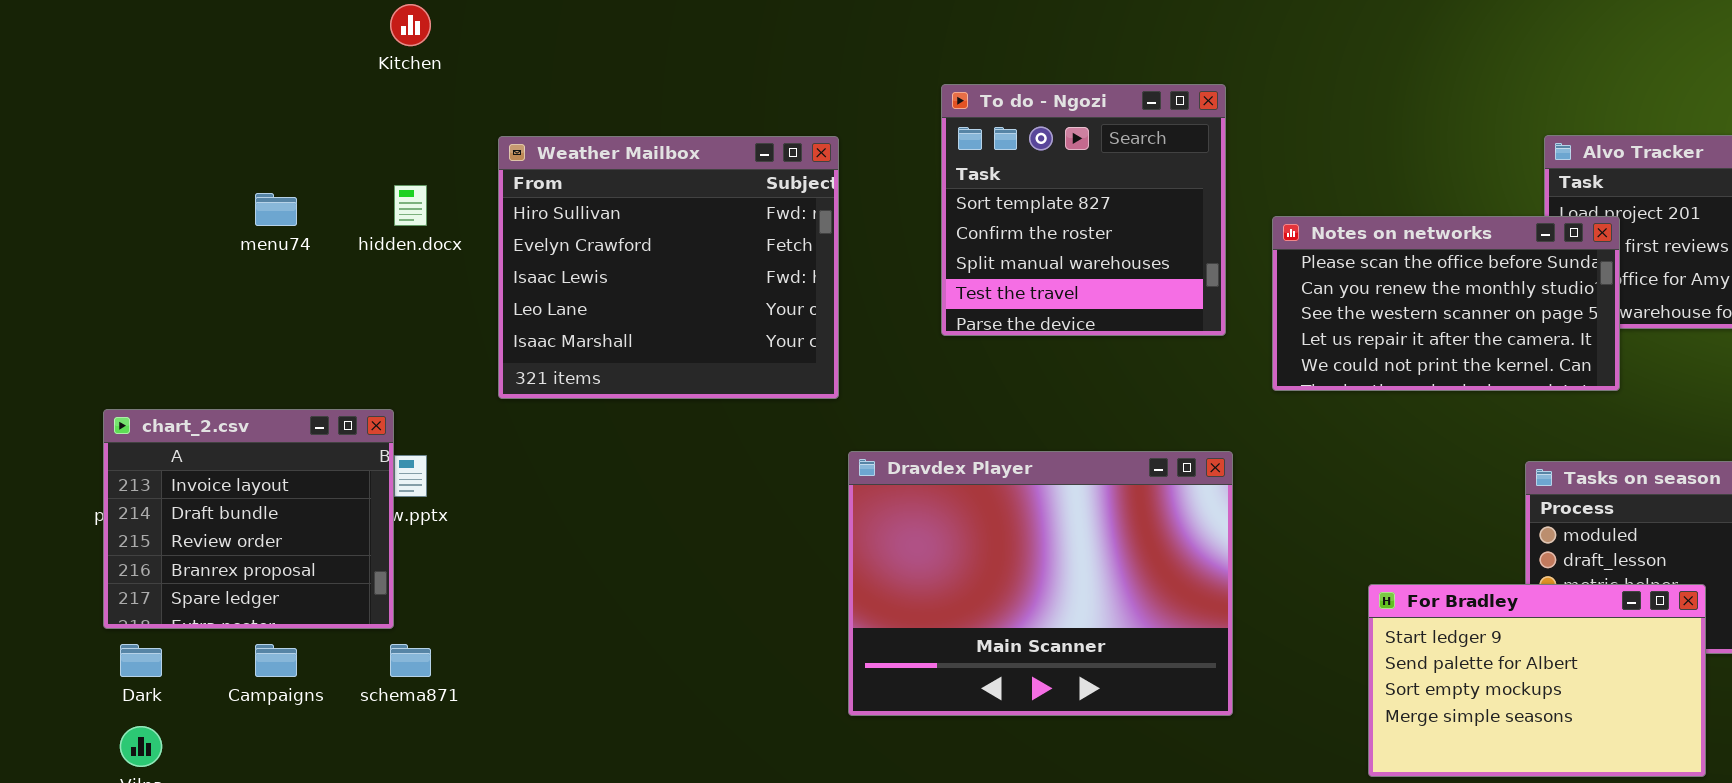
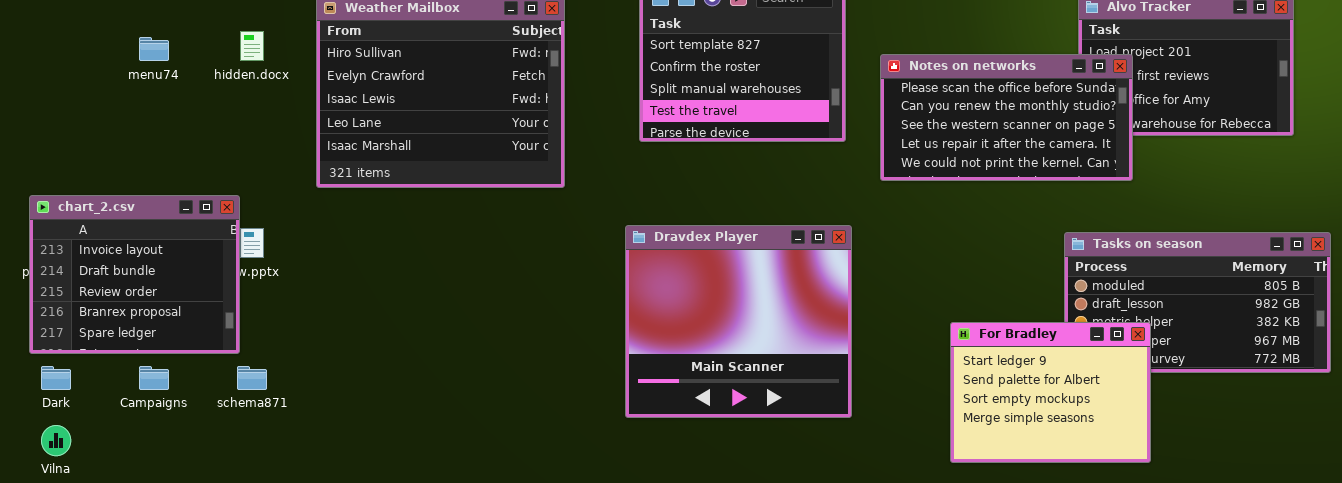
Dravdex Player: [848,451,1233,716] -> [625,225,852,418], resized
For Bradley: [1368,584,1706,777] -> [950,322,1151,463], resized

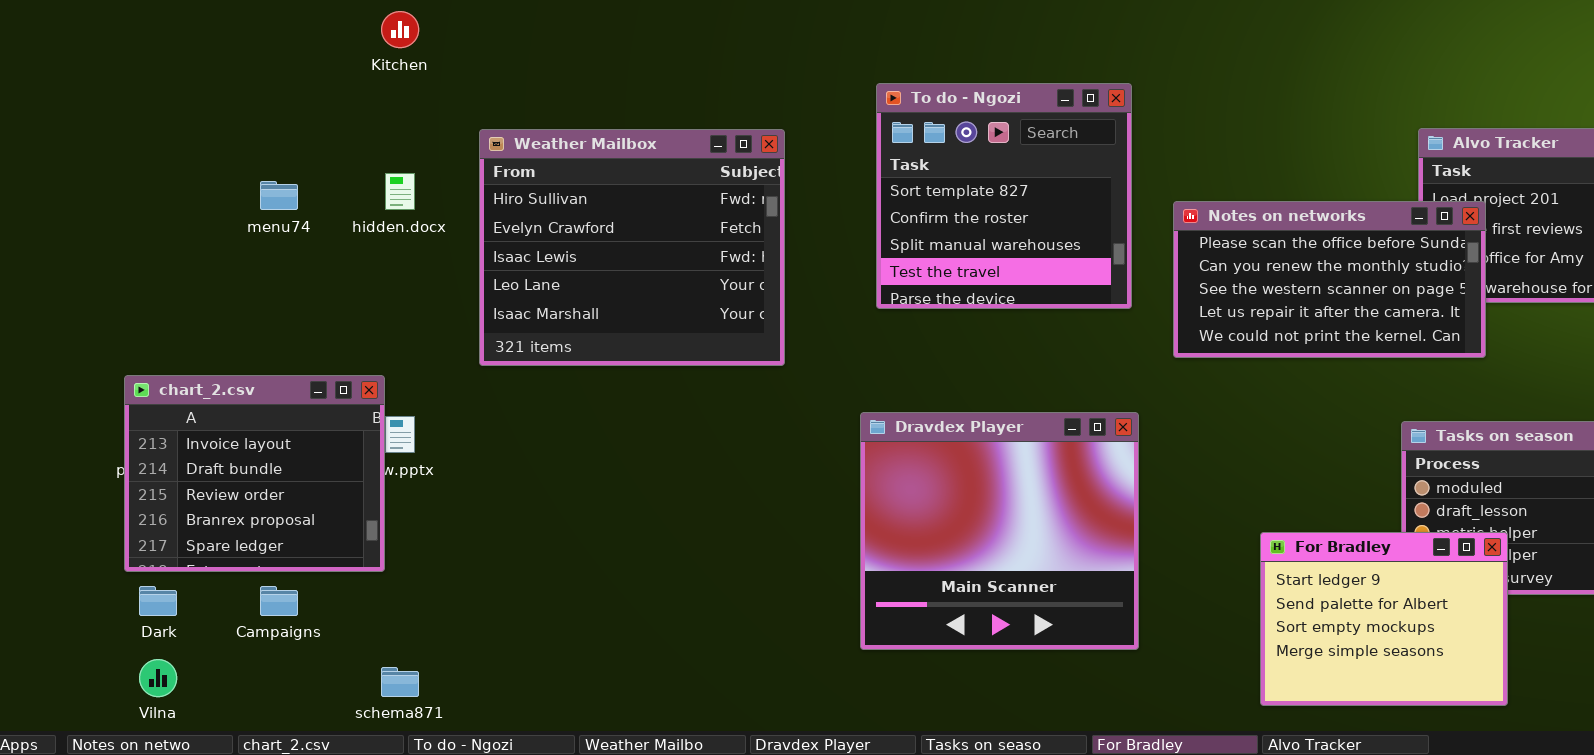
schema871: [237,366,267,390] -> [381,667,419,697], moved

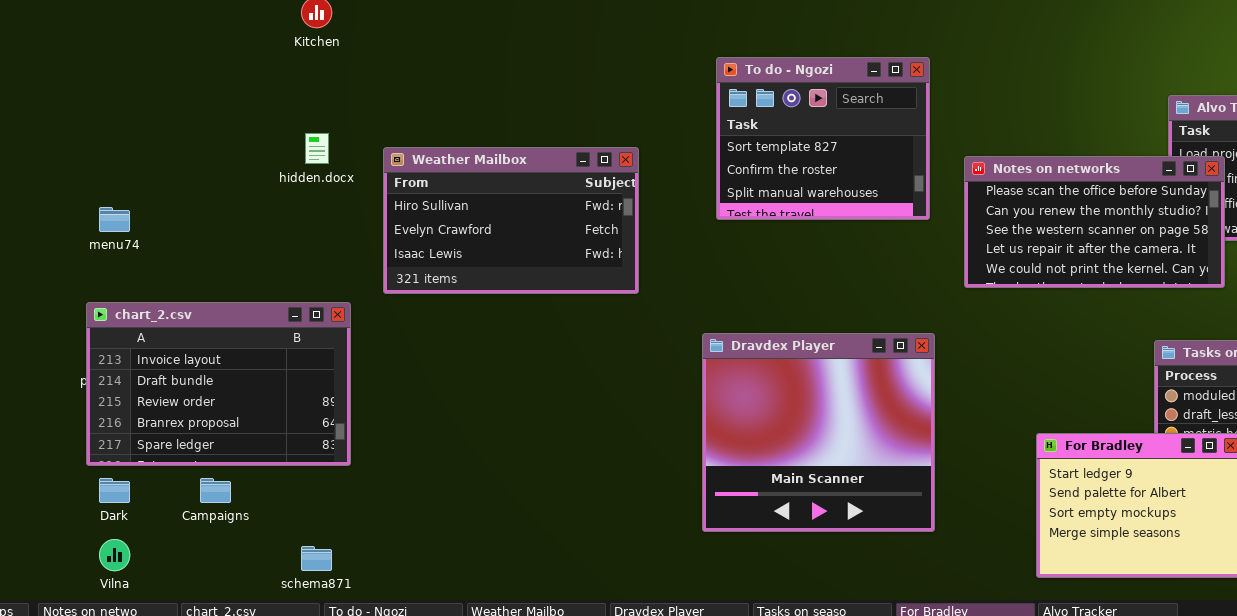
To do - Ngozi: [876,83,1132,309] -> [716,57,930,220], resized
Weather Mailbox: [479,129,785,366] -> [383,147,639,294], resized
menu74: [260,181,298,210] -> [99,207,130,232], moved
chart_2.csv: [124,375,385,572] -> [86,302,351,466], resized

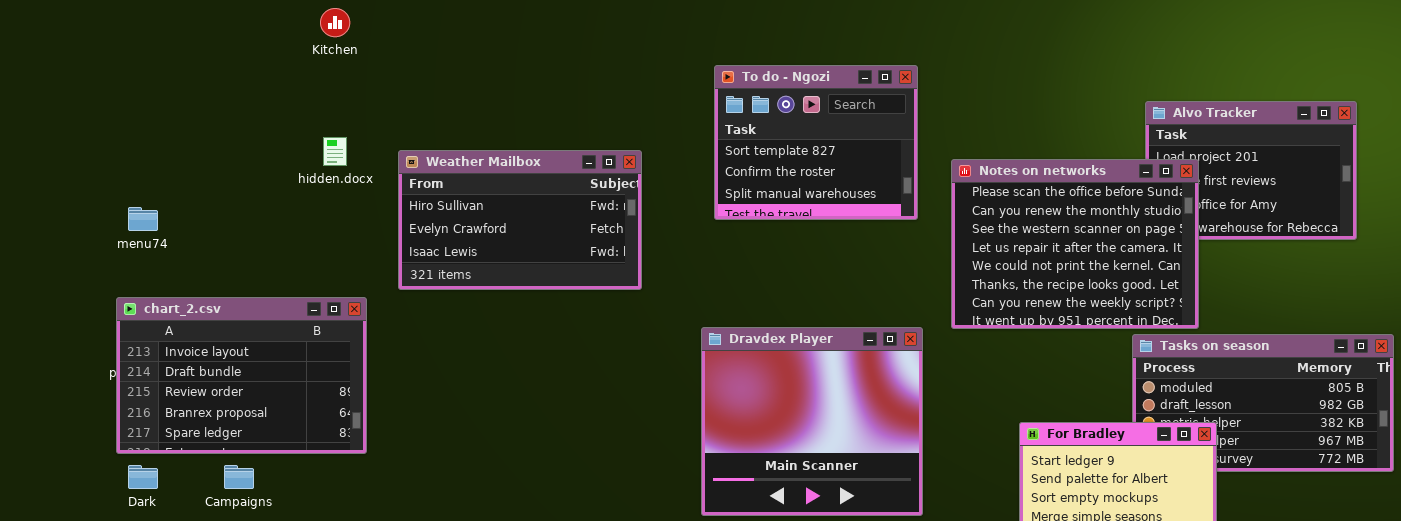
Notes on networks: [964,156,1225,288] -> [951,159,1199,329], resized

